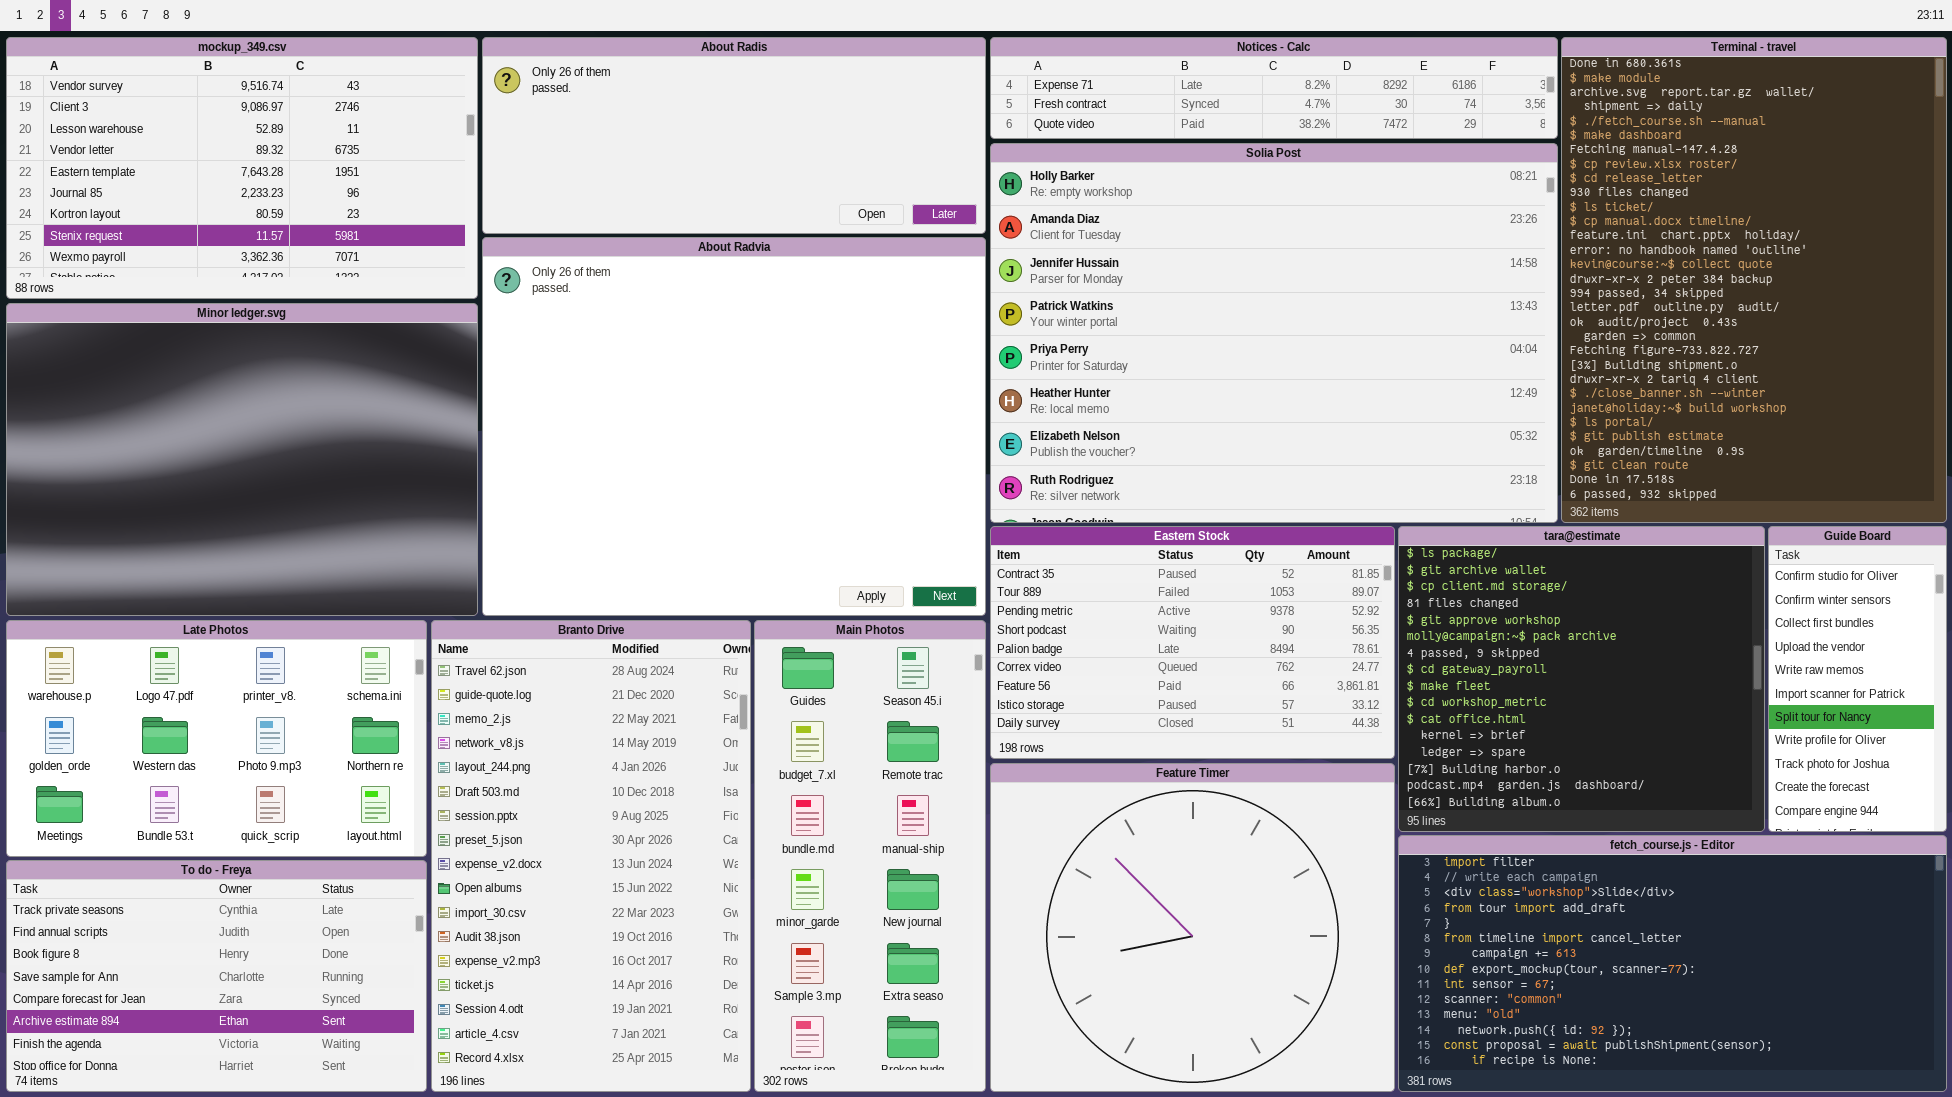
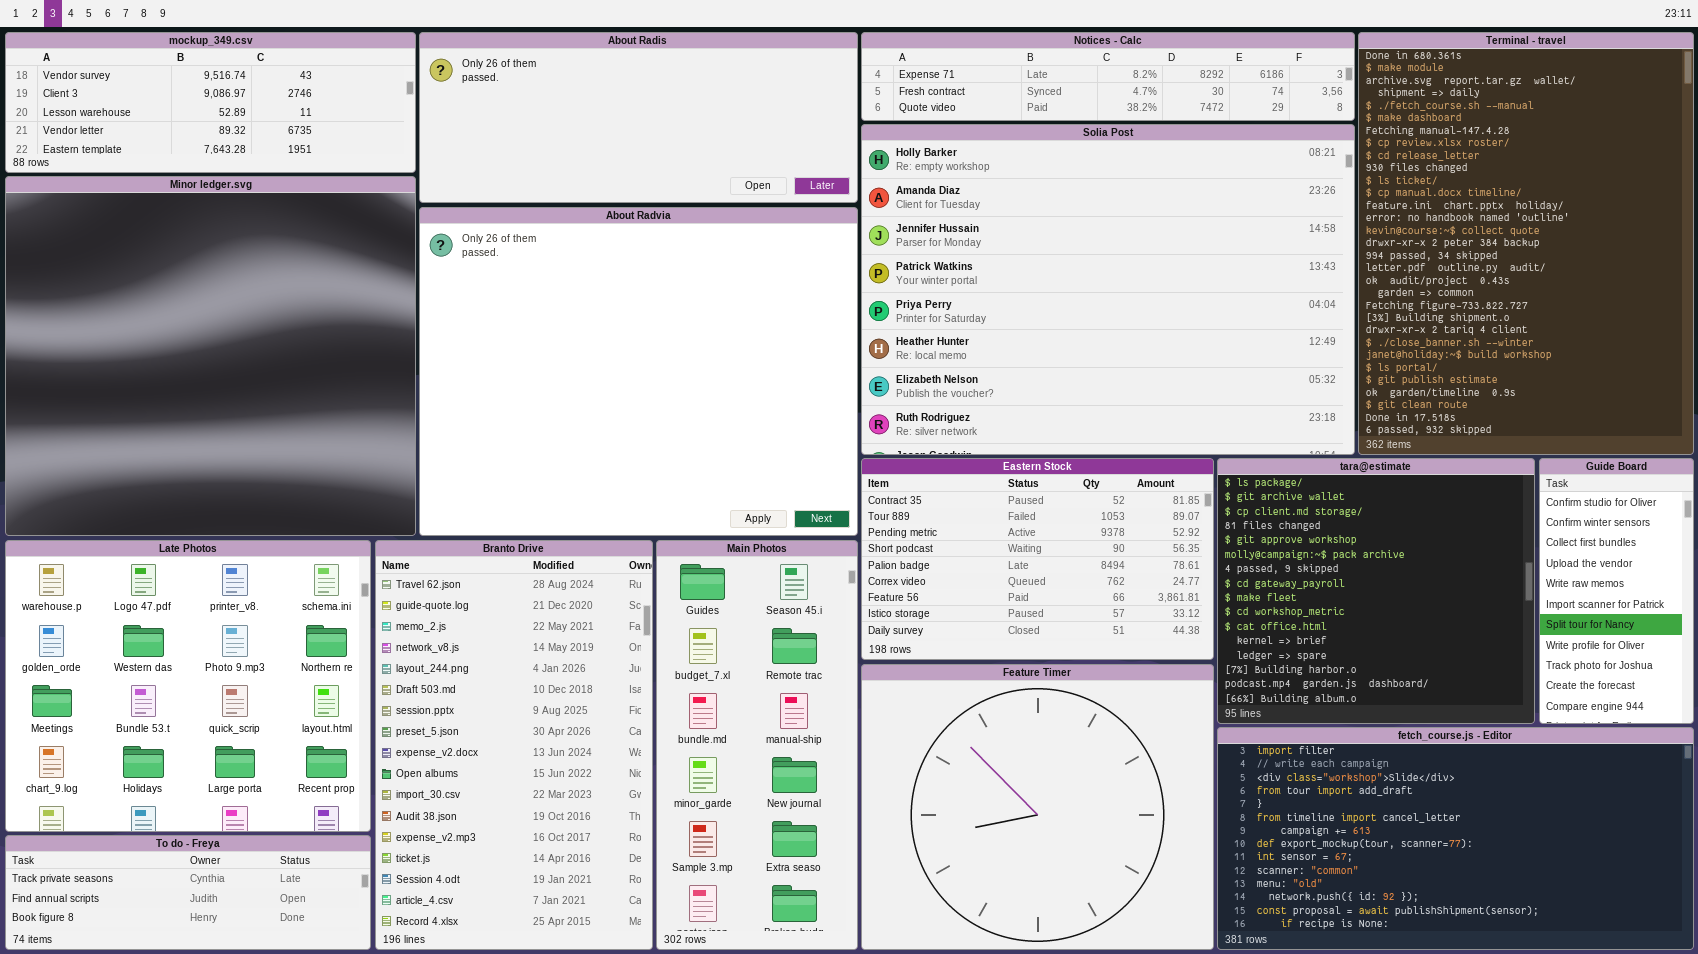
mockup_349.csv: [6,37,478,299] -> [5,32,416,173], resized
Minor ledger.svg: [6,303,478,616] -> [5,176,416,536], resized
Late Photos: [6,620,427,857] -> [5,540,371,832], resized
To do - Freya: [6,860,427,1092] -> [5,835,371,950], resized

